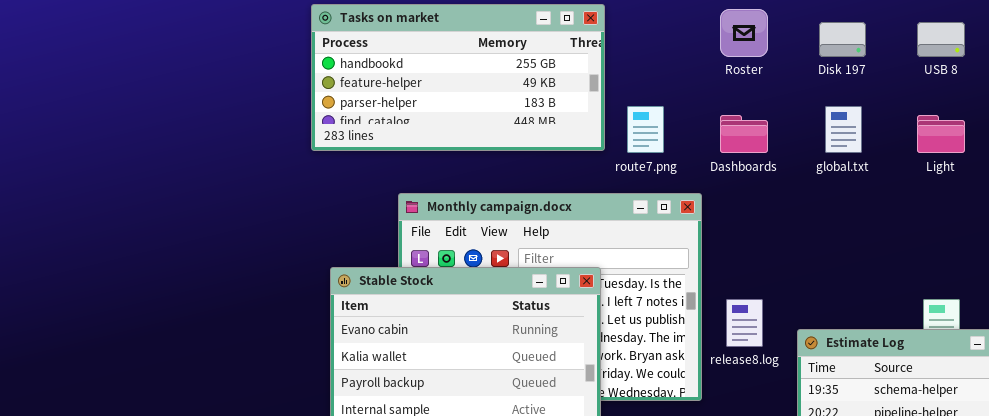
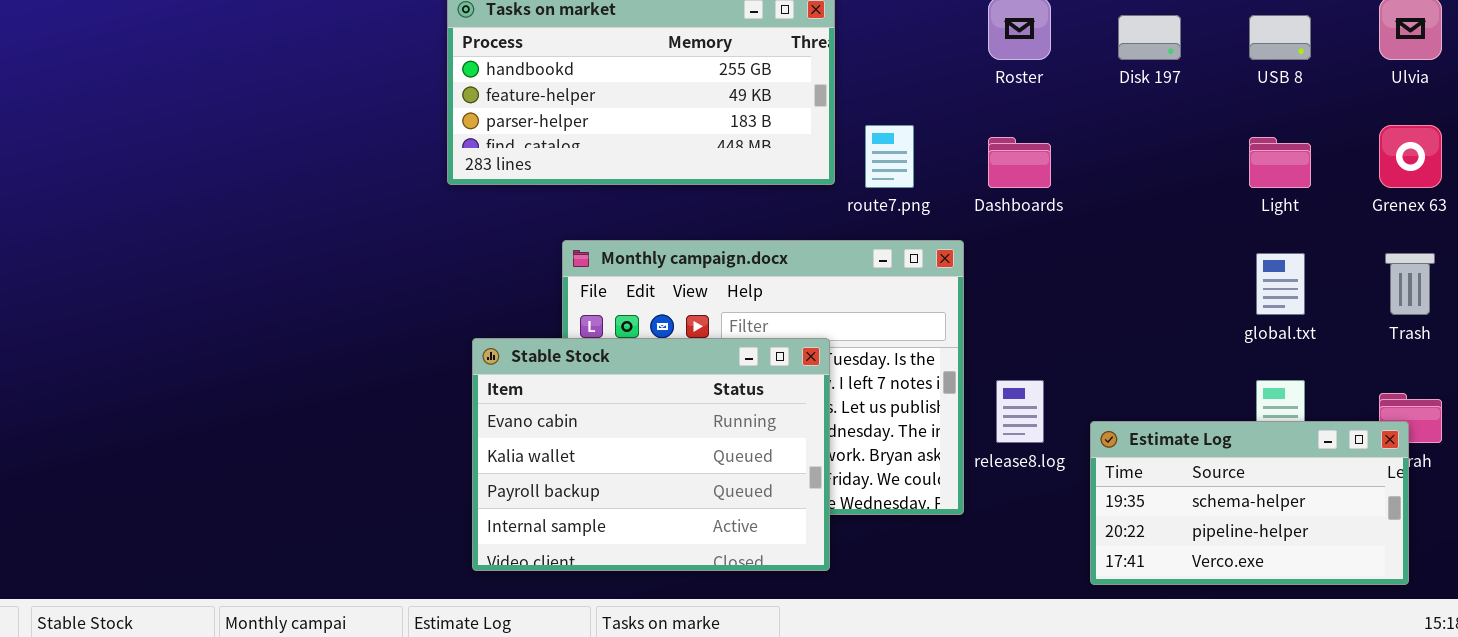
global.txt: [825,106,862,153] -> [1256,253,1305,315], moved

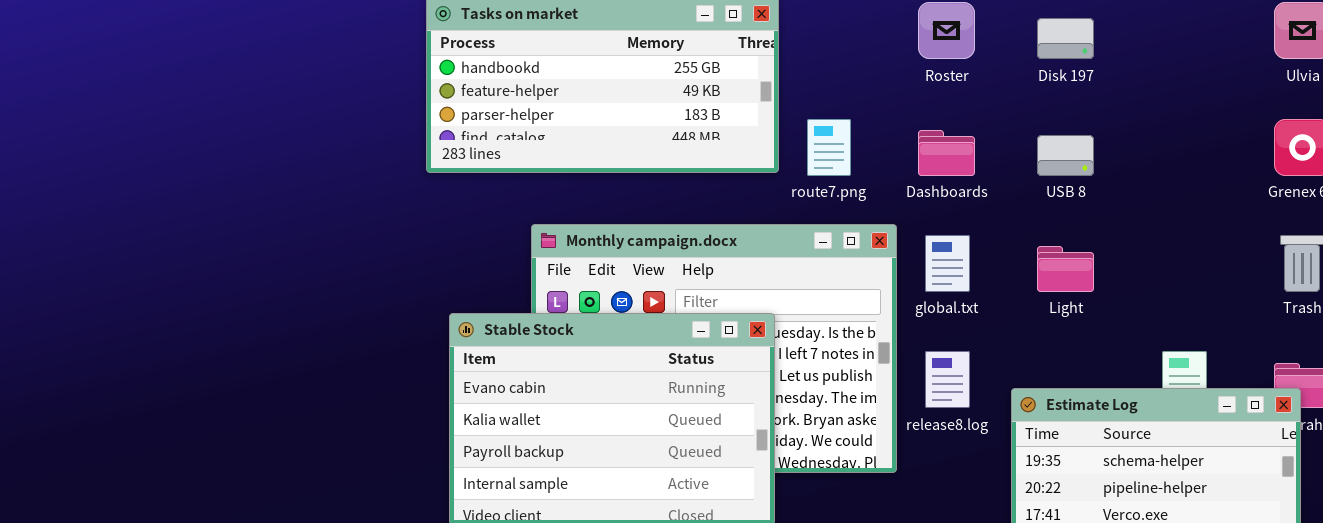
USB 8: [1249,15,1311,60] -> [1037,135,1094,176], moved
Light: [1249,137,1311,188] -> [1037,246,1094,292], moved
global.txt: [1256,253,1305,315] -> [925,235,970,292], moved

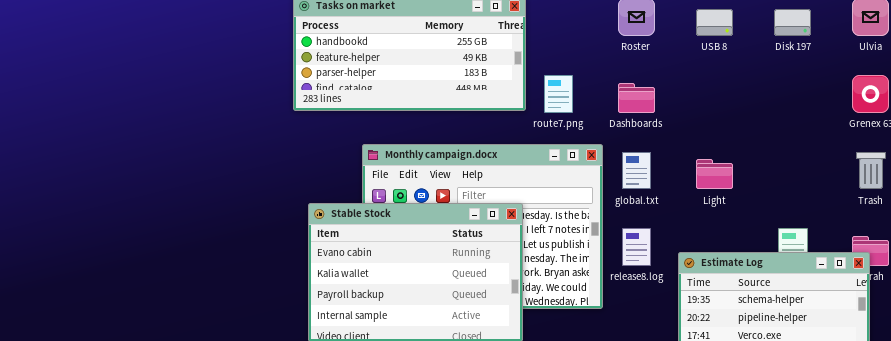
Disk 197: [1037,18,1094,59] -> [774,9,811,36], moved
USB 8: [1037,135,1094,176] -> [696,9,733,36], moved

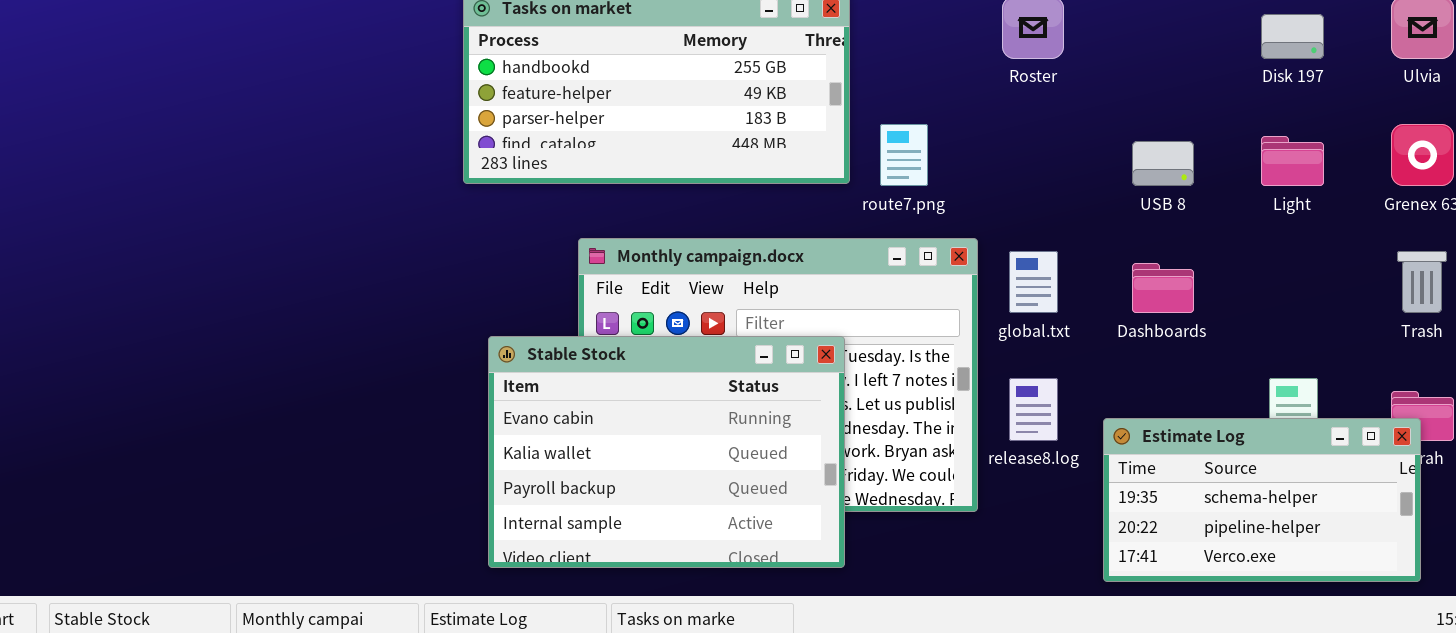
USB 8: [696,9,733,36] -> [1132,141,1194,186], moved
Dashboards: [618,83,655,113] -> [1132,263,1194,313], moved
Light: [696,159,733,189] -> [1261,136,1324,186], moved

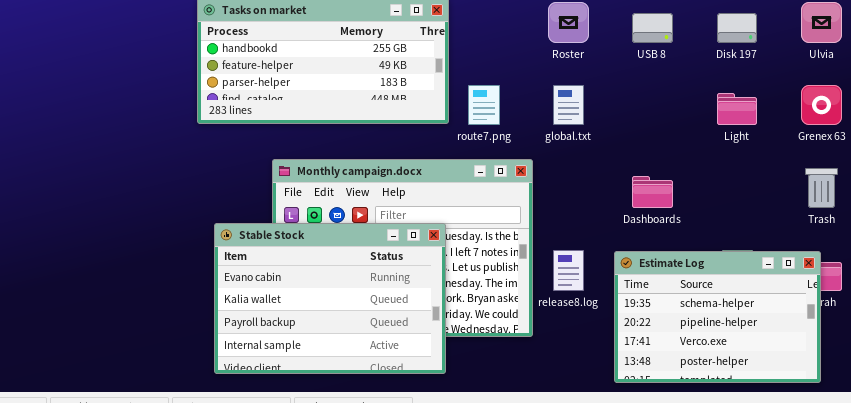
USB 8: [1132,141,1194,186] -> [632,13,673,43], moved
global.txt: [1009,251,1058,313] -> [553,85,584,125], moved
Estimate Log: [1103,418,1421,582] -> [614,251,821,383], resized

